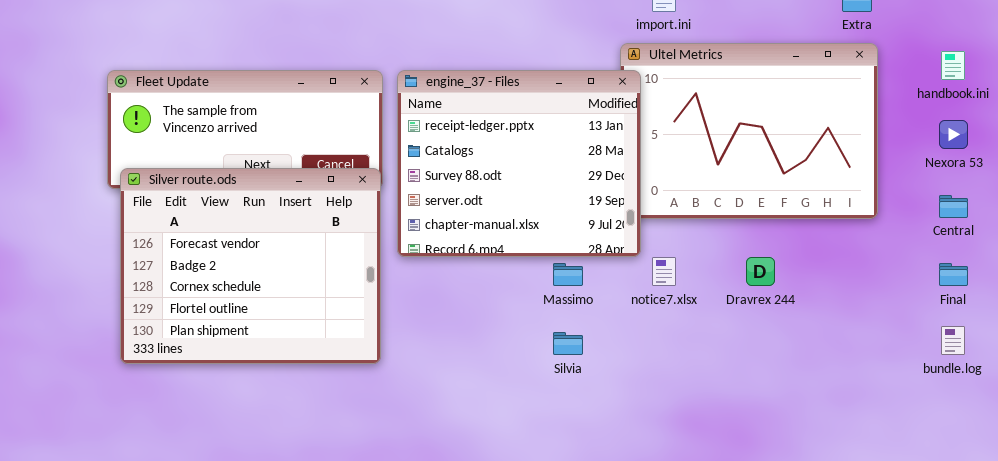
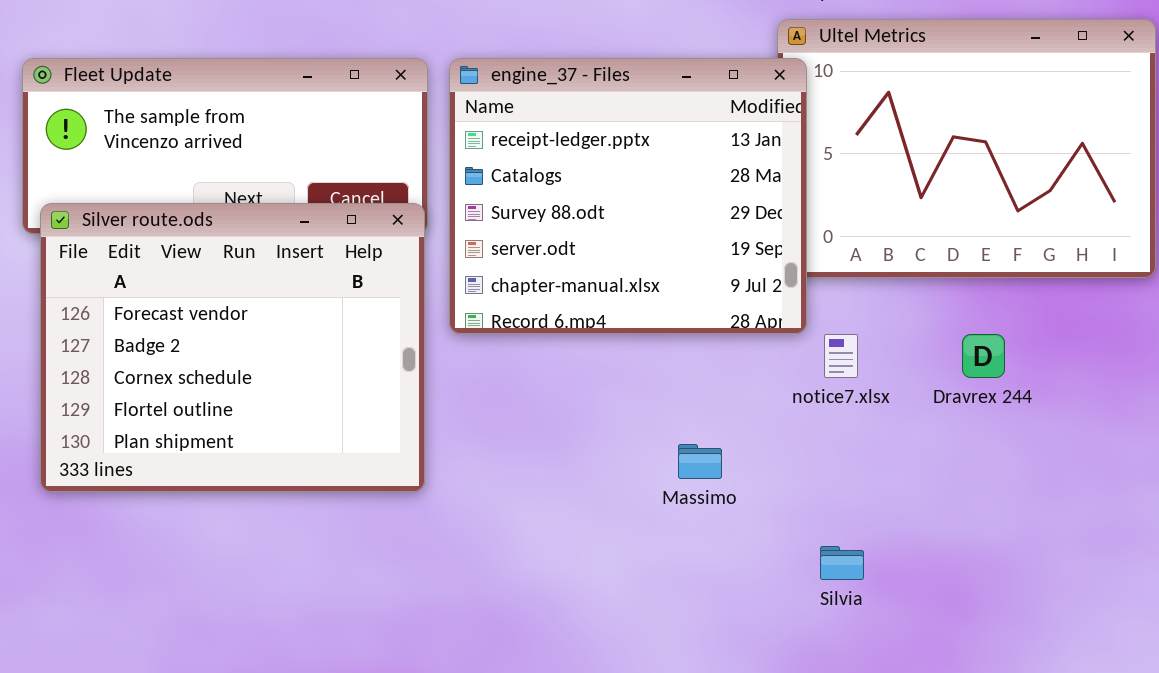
Massimo: [553,263,583,286] -> [678,444,722,479], moved
Silvia: [553,332,583,355] -> [820,546,864,580], moved

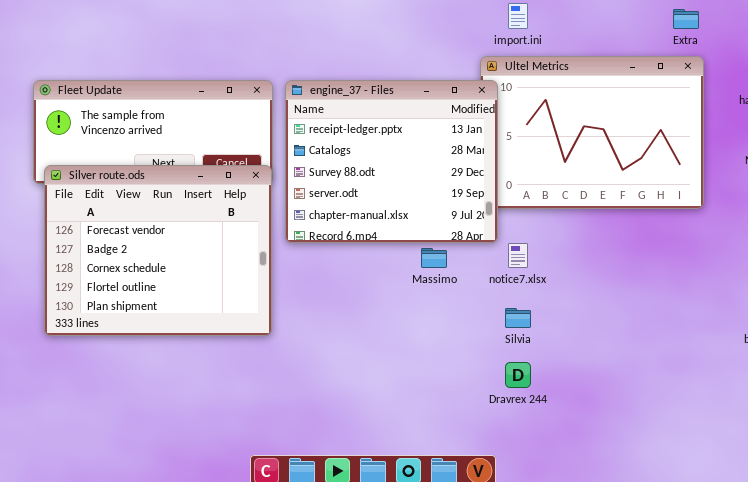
Dravrex 244: [962,334,1005,378] -> [505,362,531,388], moved
Massimo: [678,444,722,479] -> [421,248,447,268], moved
Silvia: [820,546,864,580] -> [505,308,531,328], moved

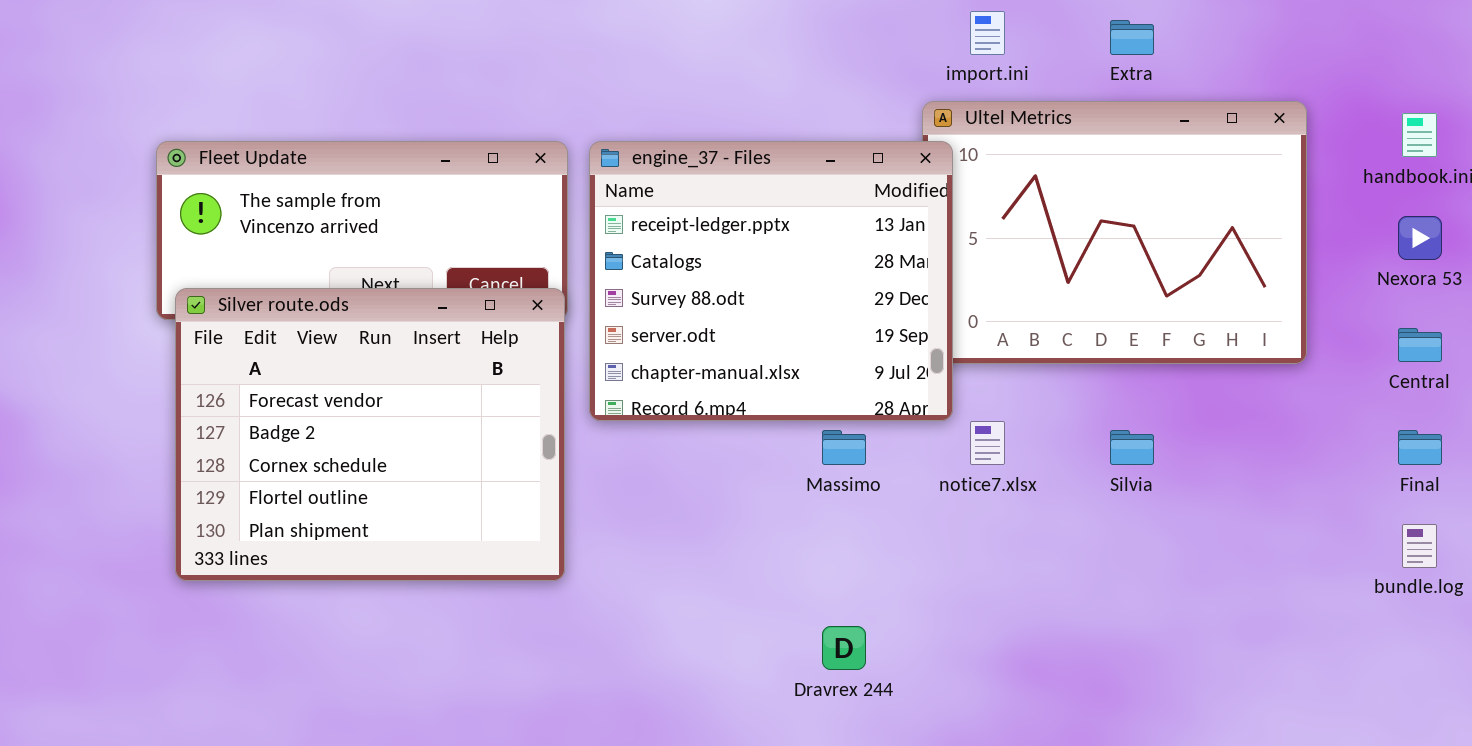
Extra: [673,9,699,29] -> [1110,20,1154,55], moved
Silvia: [505,308,531,328] -> [1110,430,1154,465], moved
Dravrex 244: [505,362,531,388] -> [822,626,866,670], moved

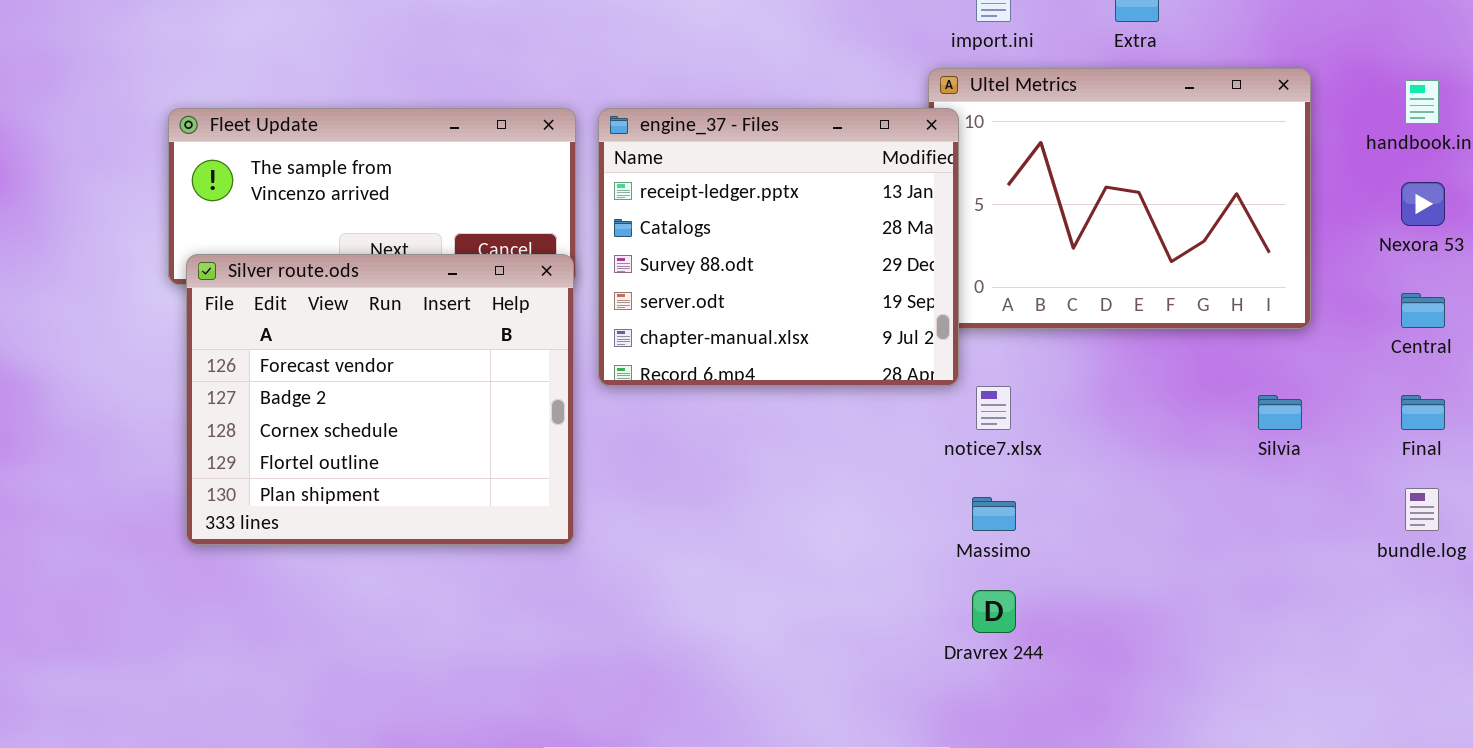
Massimo: [822,430,866,465] -> [972,497,1016,531], moved
Silvia: [1110,430,1154,465] -> [1258,395,1302,430], moved
Dravrex 244: [822,626,866,670] -> [972,590,1016,633], moved

